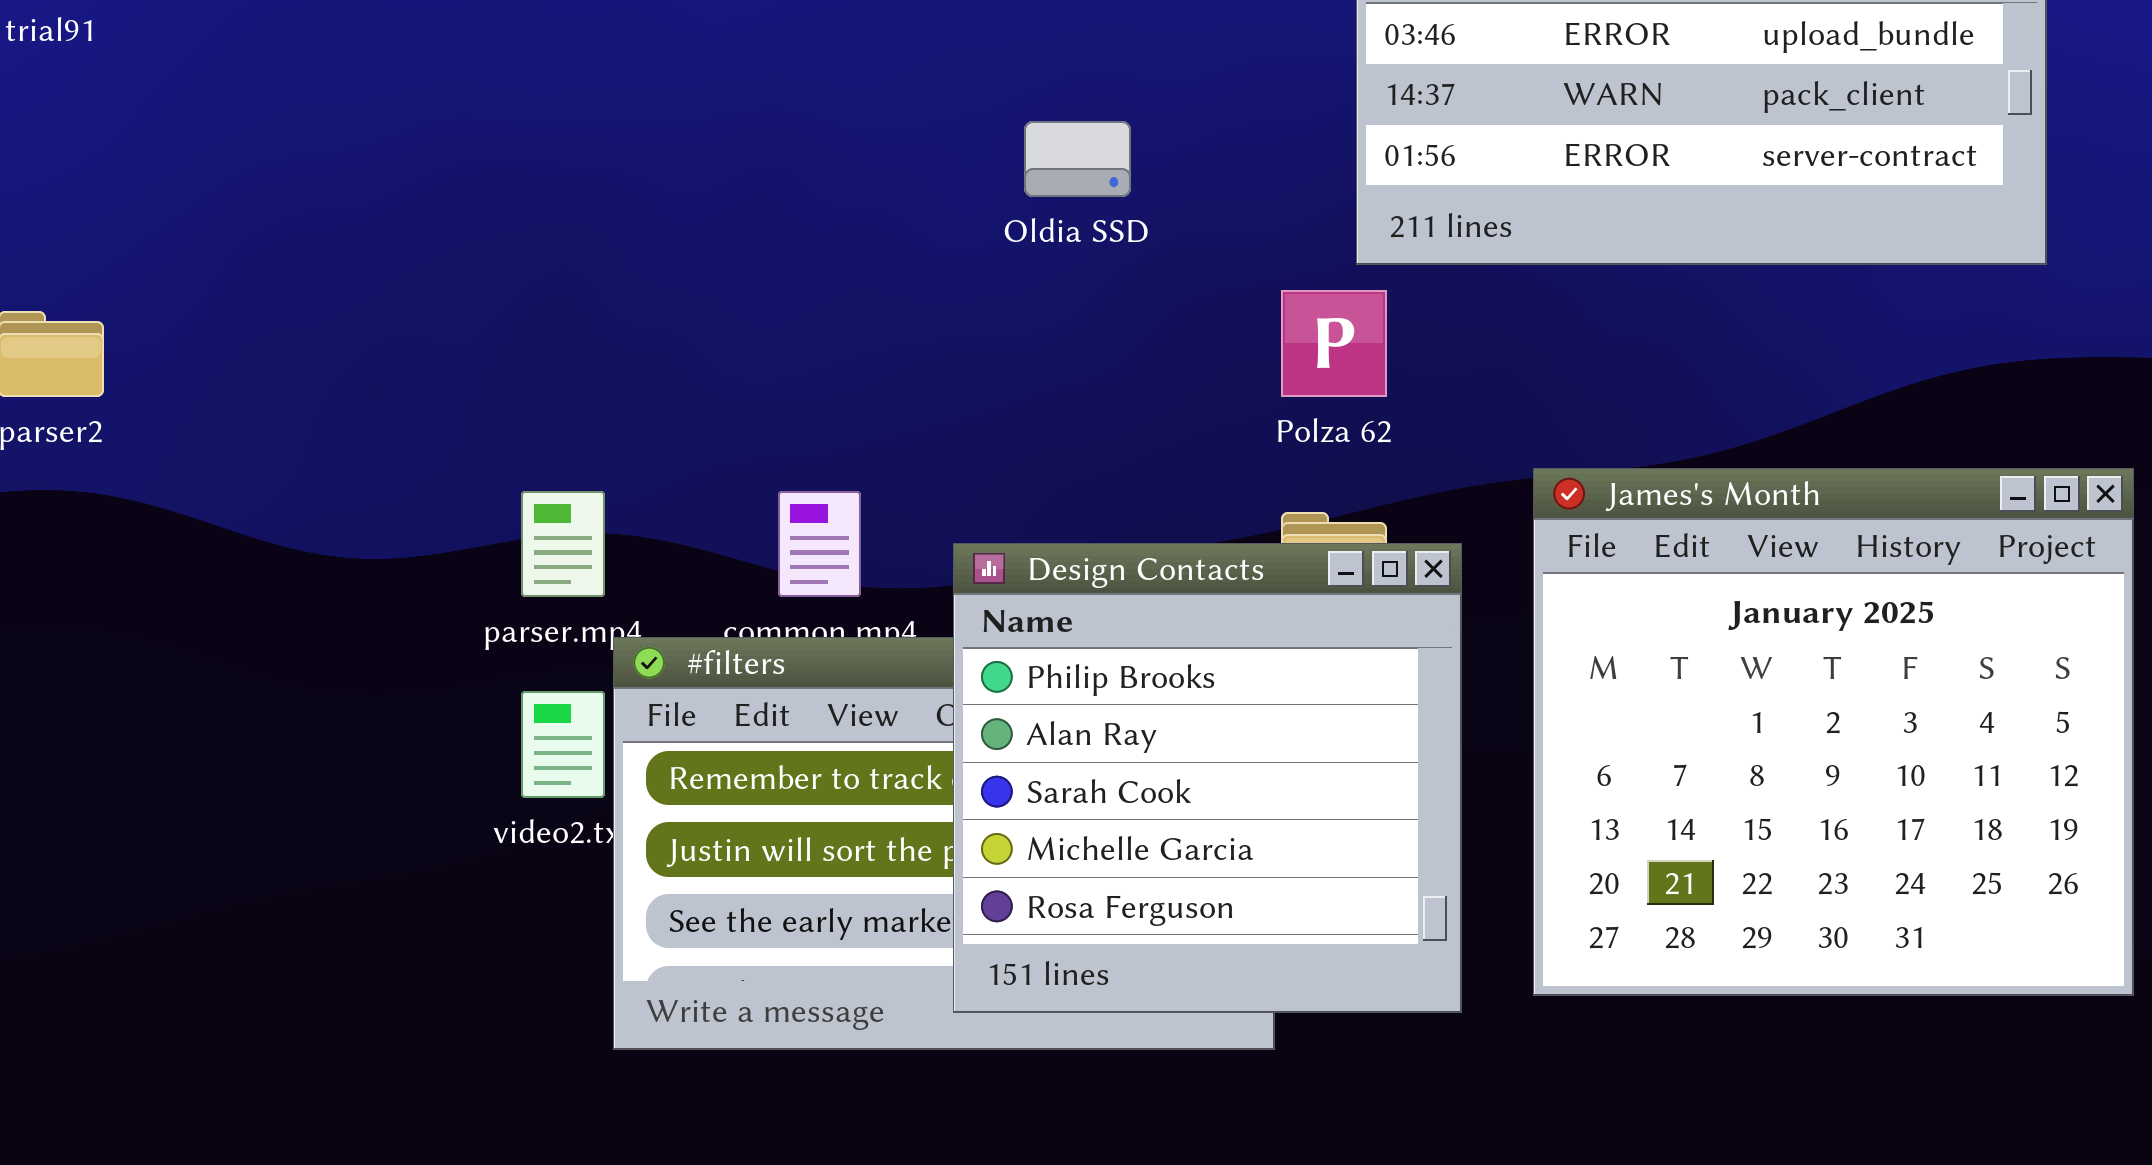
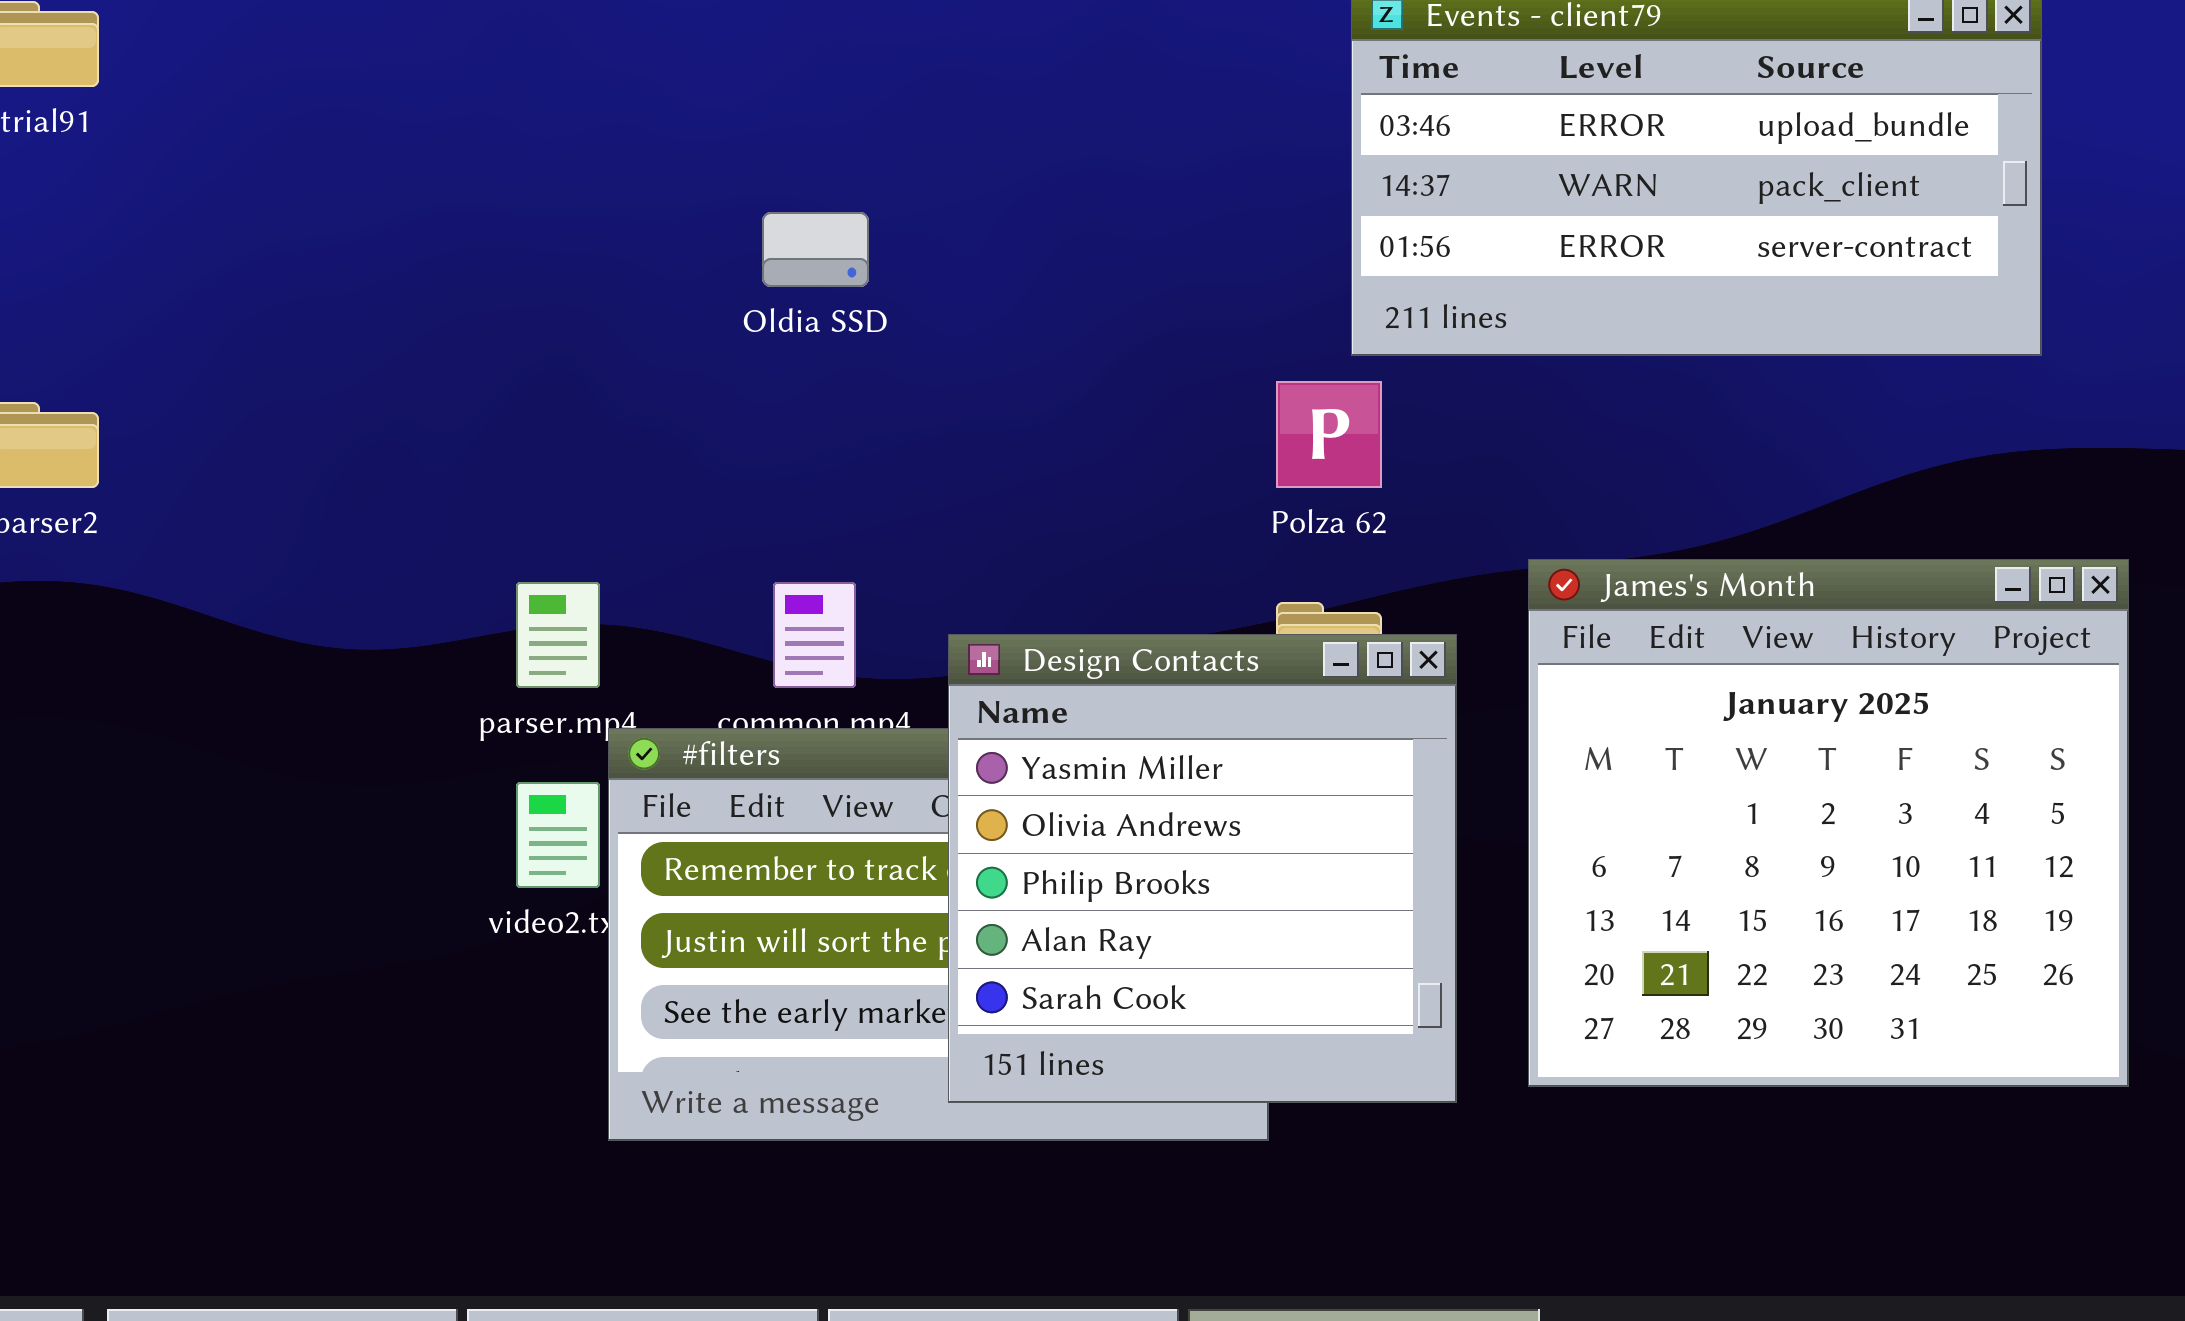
Oldia SSD: [1024,121,1131,197] -> [762,212,869,287], moved
Design Contacts: [953,543,1462,1013] -> [948,634,1457,1103], scrolled up 2 rows

